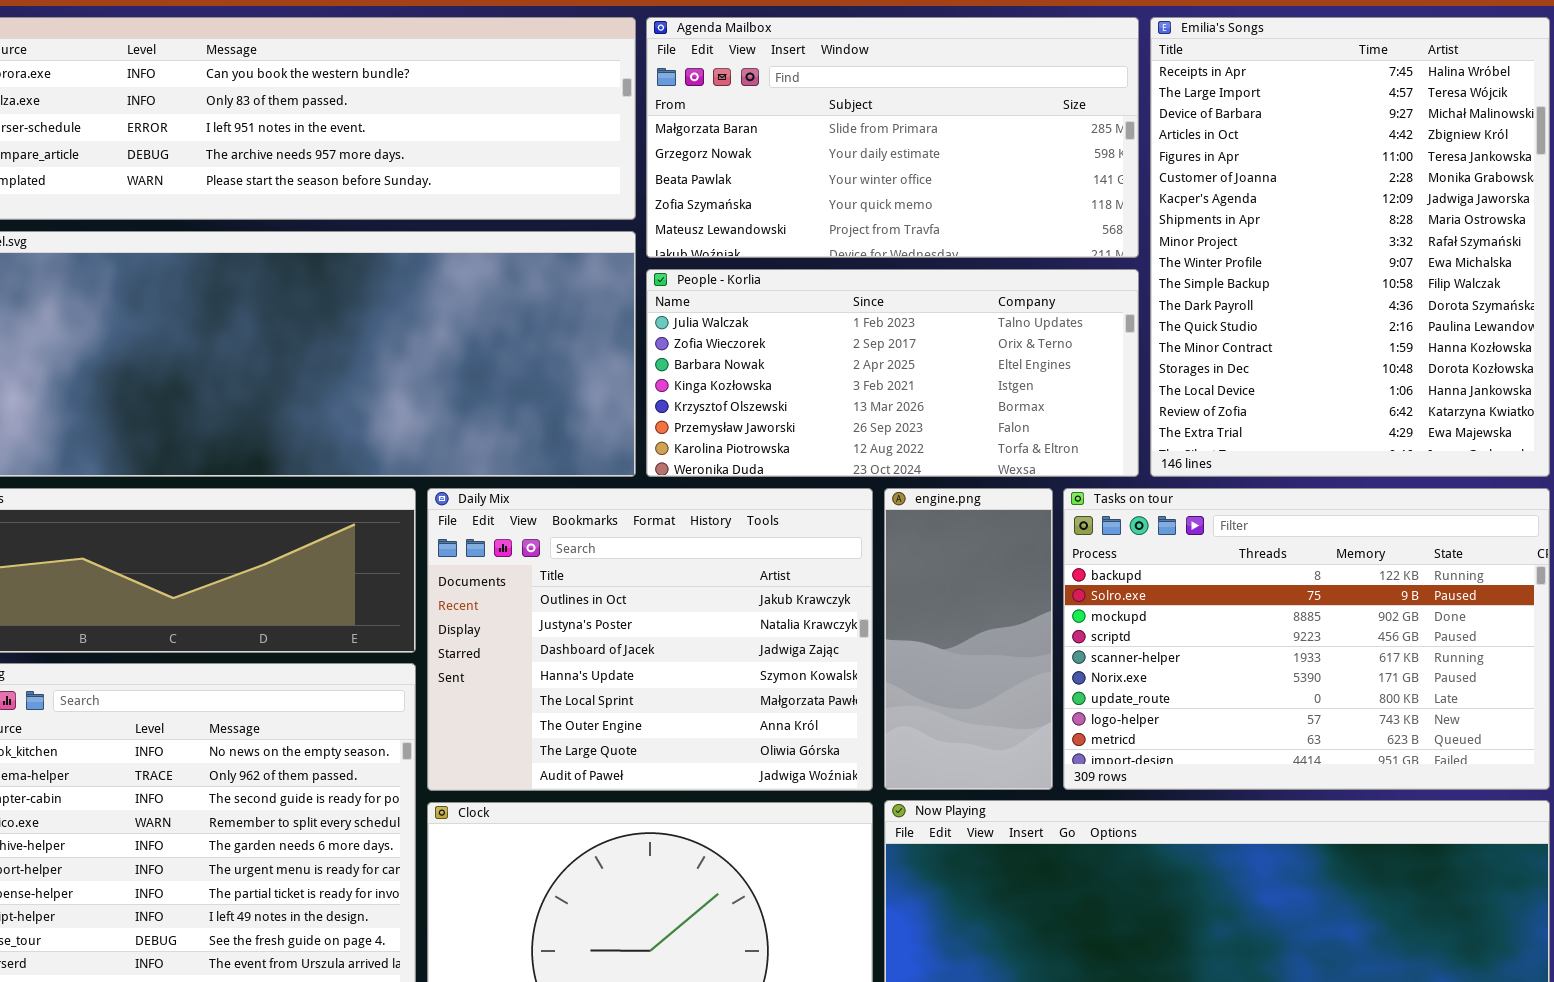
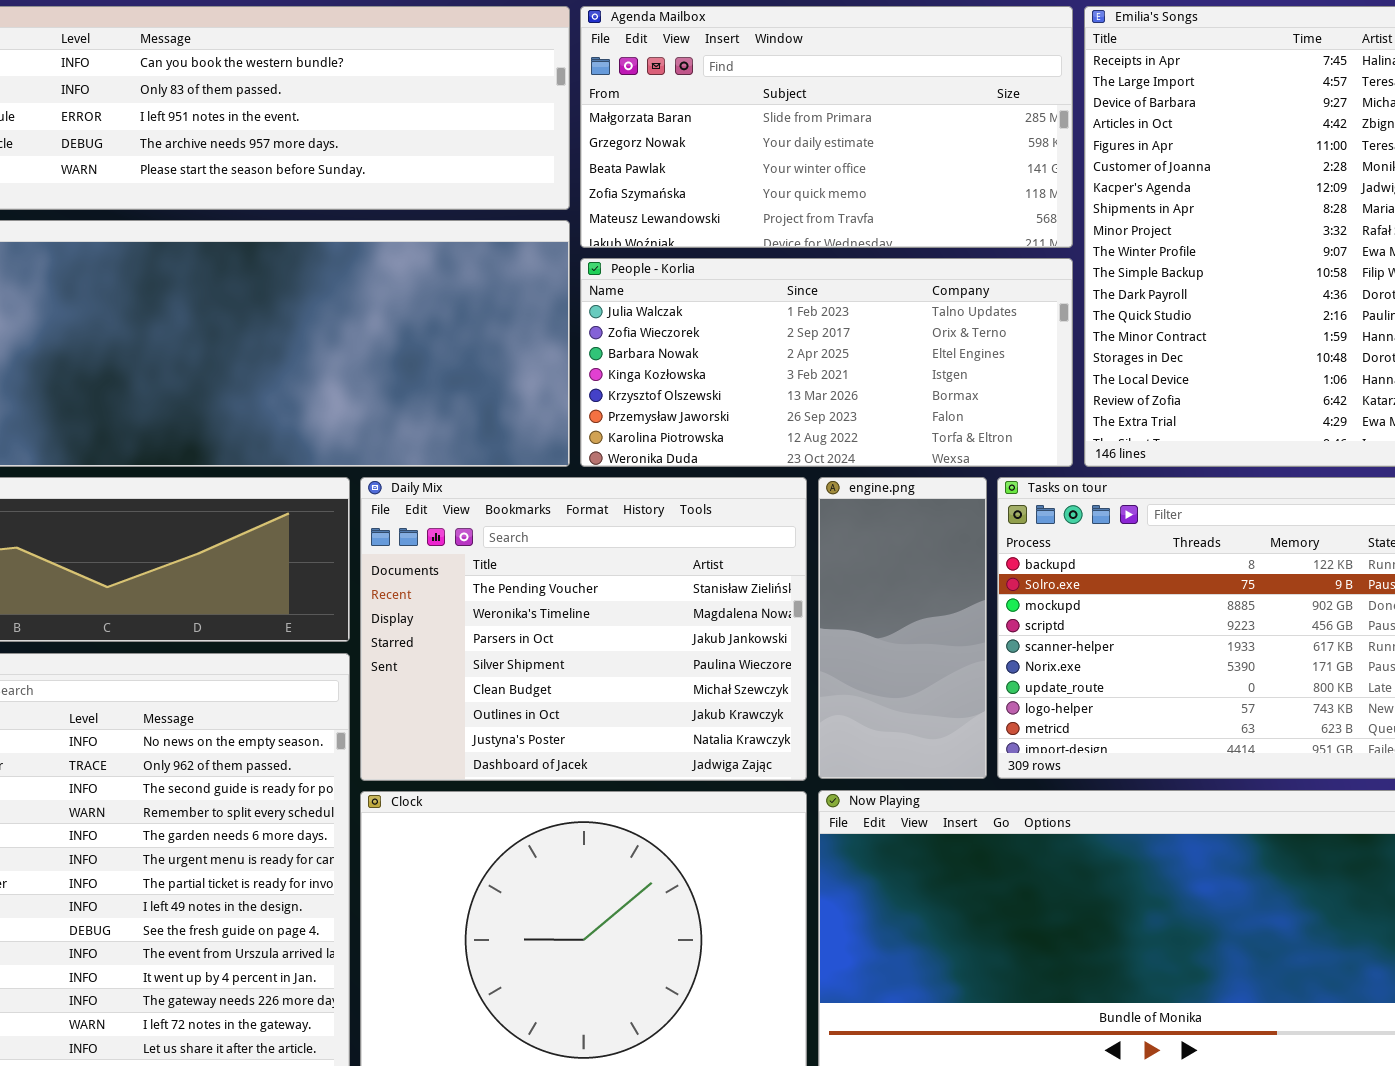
Daily Mix: [427,488,873,791] -> [360,477,807,781], scrolled up 5 rows

